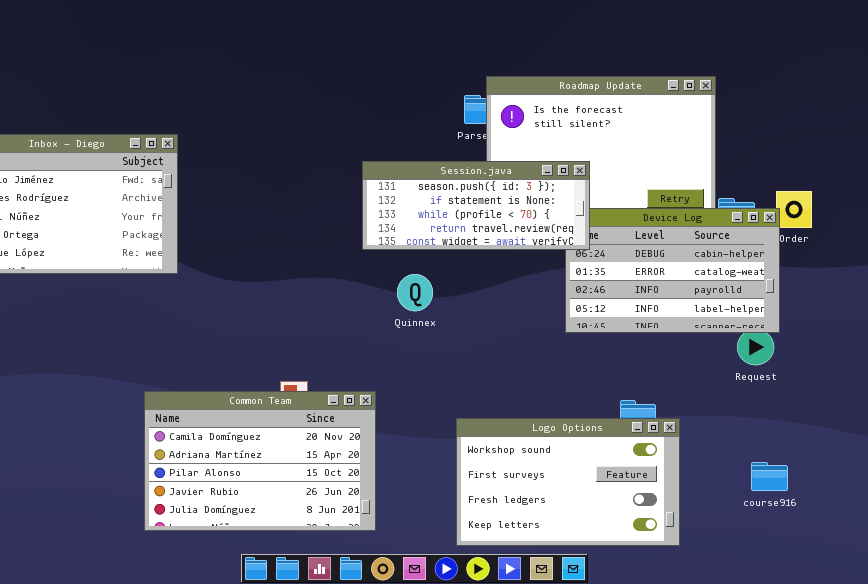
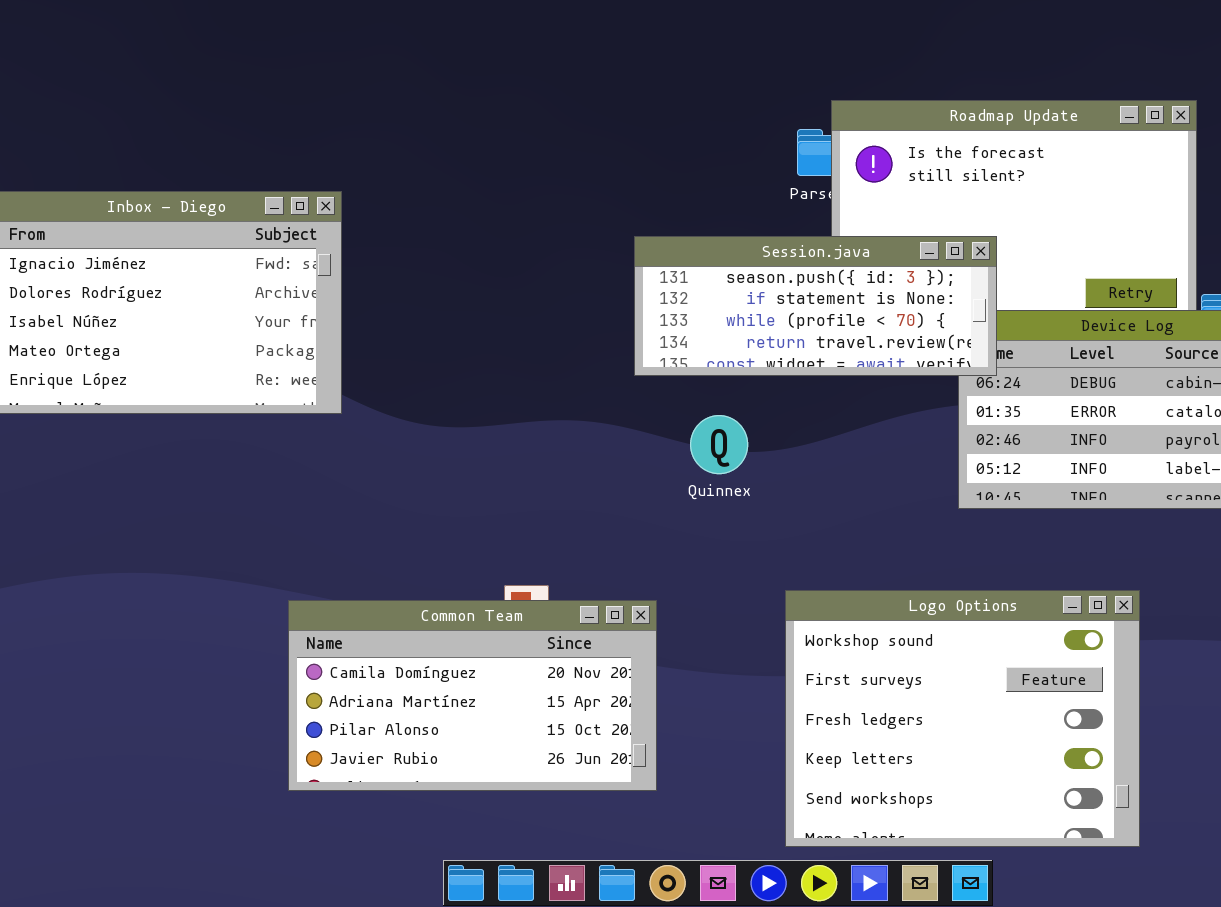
Common Team: [144,391,376,531] -> [288,600,657,791], resized
Logo Options: [456,418,680,546] -> [785,590,1140,847], resized

